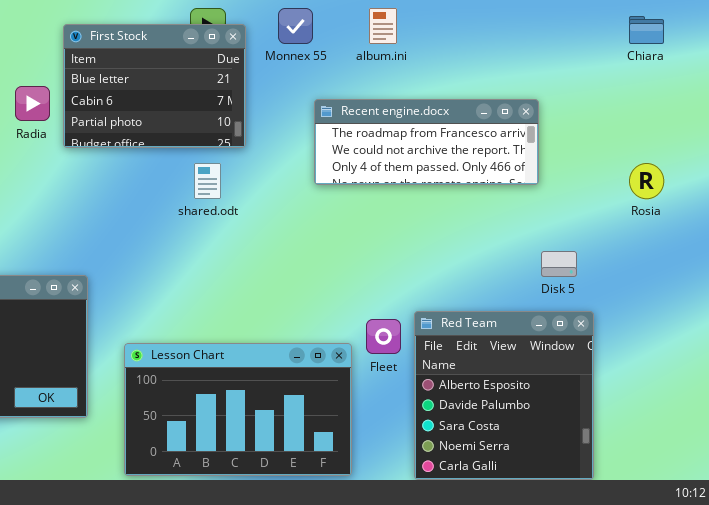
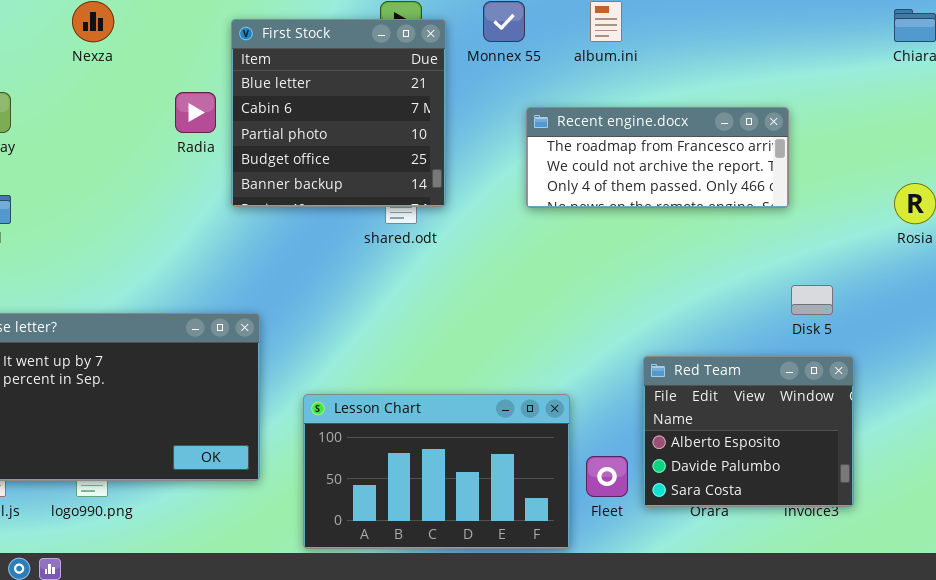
First Stock: [63,24,246,148] -> [231,19,446,207], resized
Red Team: [414,311,594,480] -> [643,356,854,507], resized
Fleet: [366,319,401,354] -> [586,456,628,497], moved

